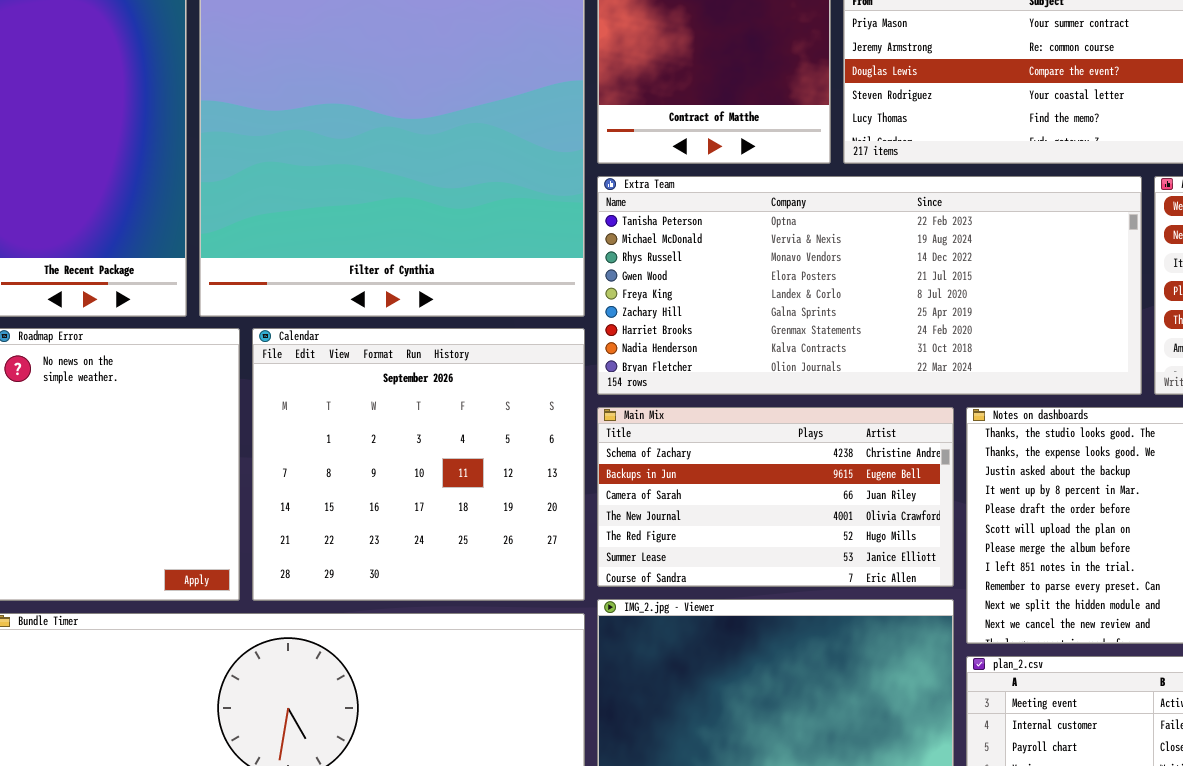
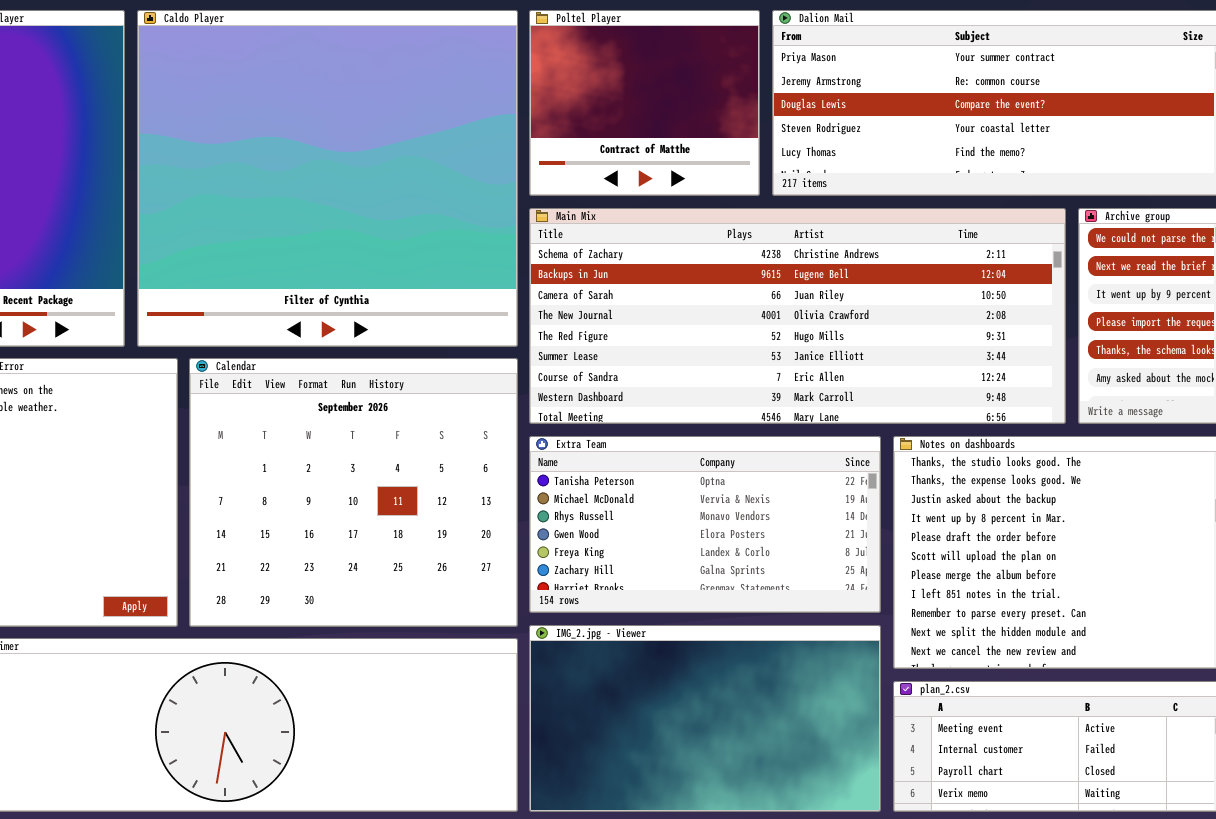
Extra Team: [597,176,1142,395] -> [529,436,881,613], moved, resized
Main Mix: [597,407,954,587] -> [529,208,1066,424], moved, resized

